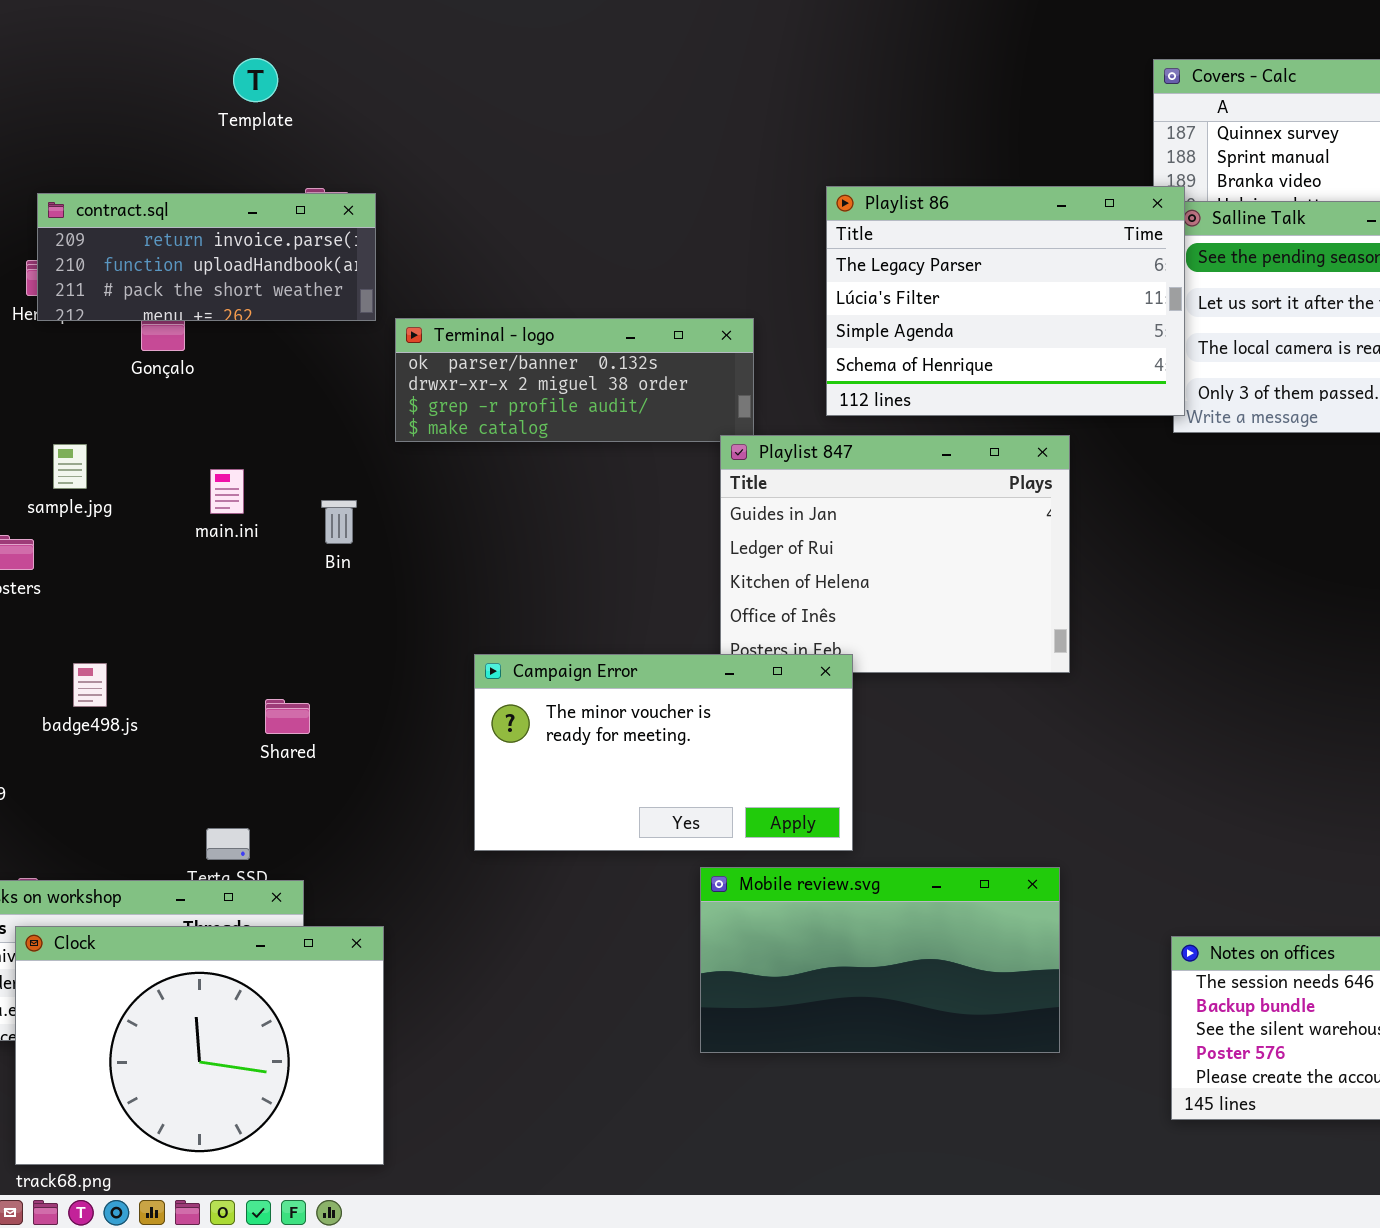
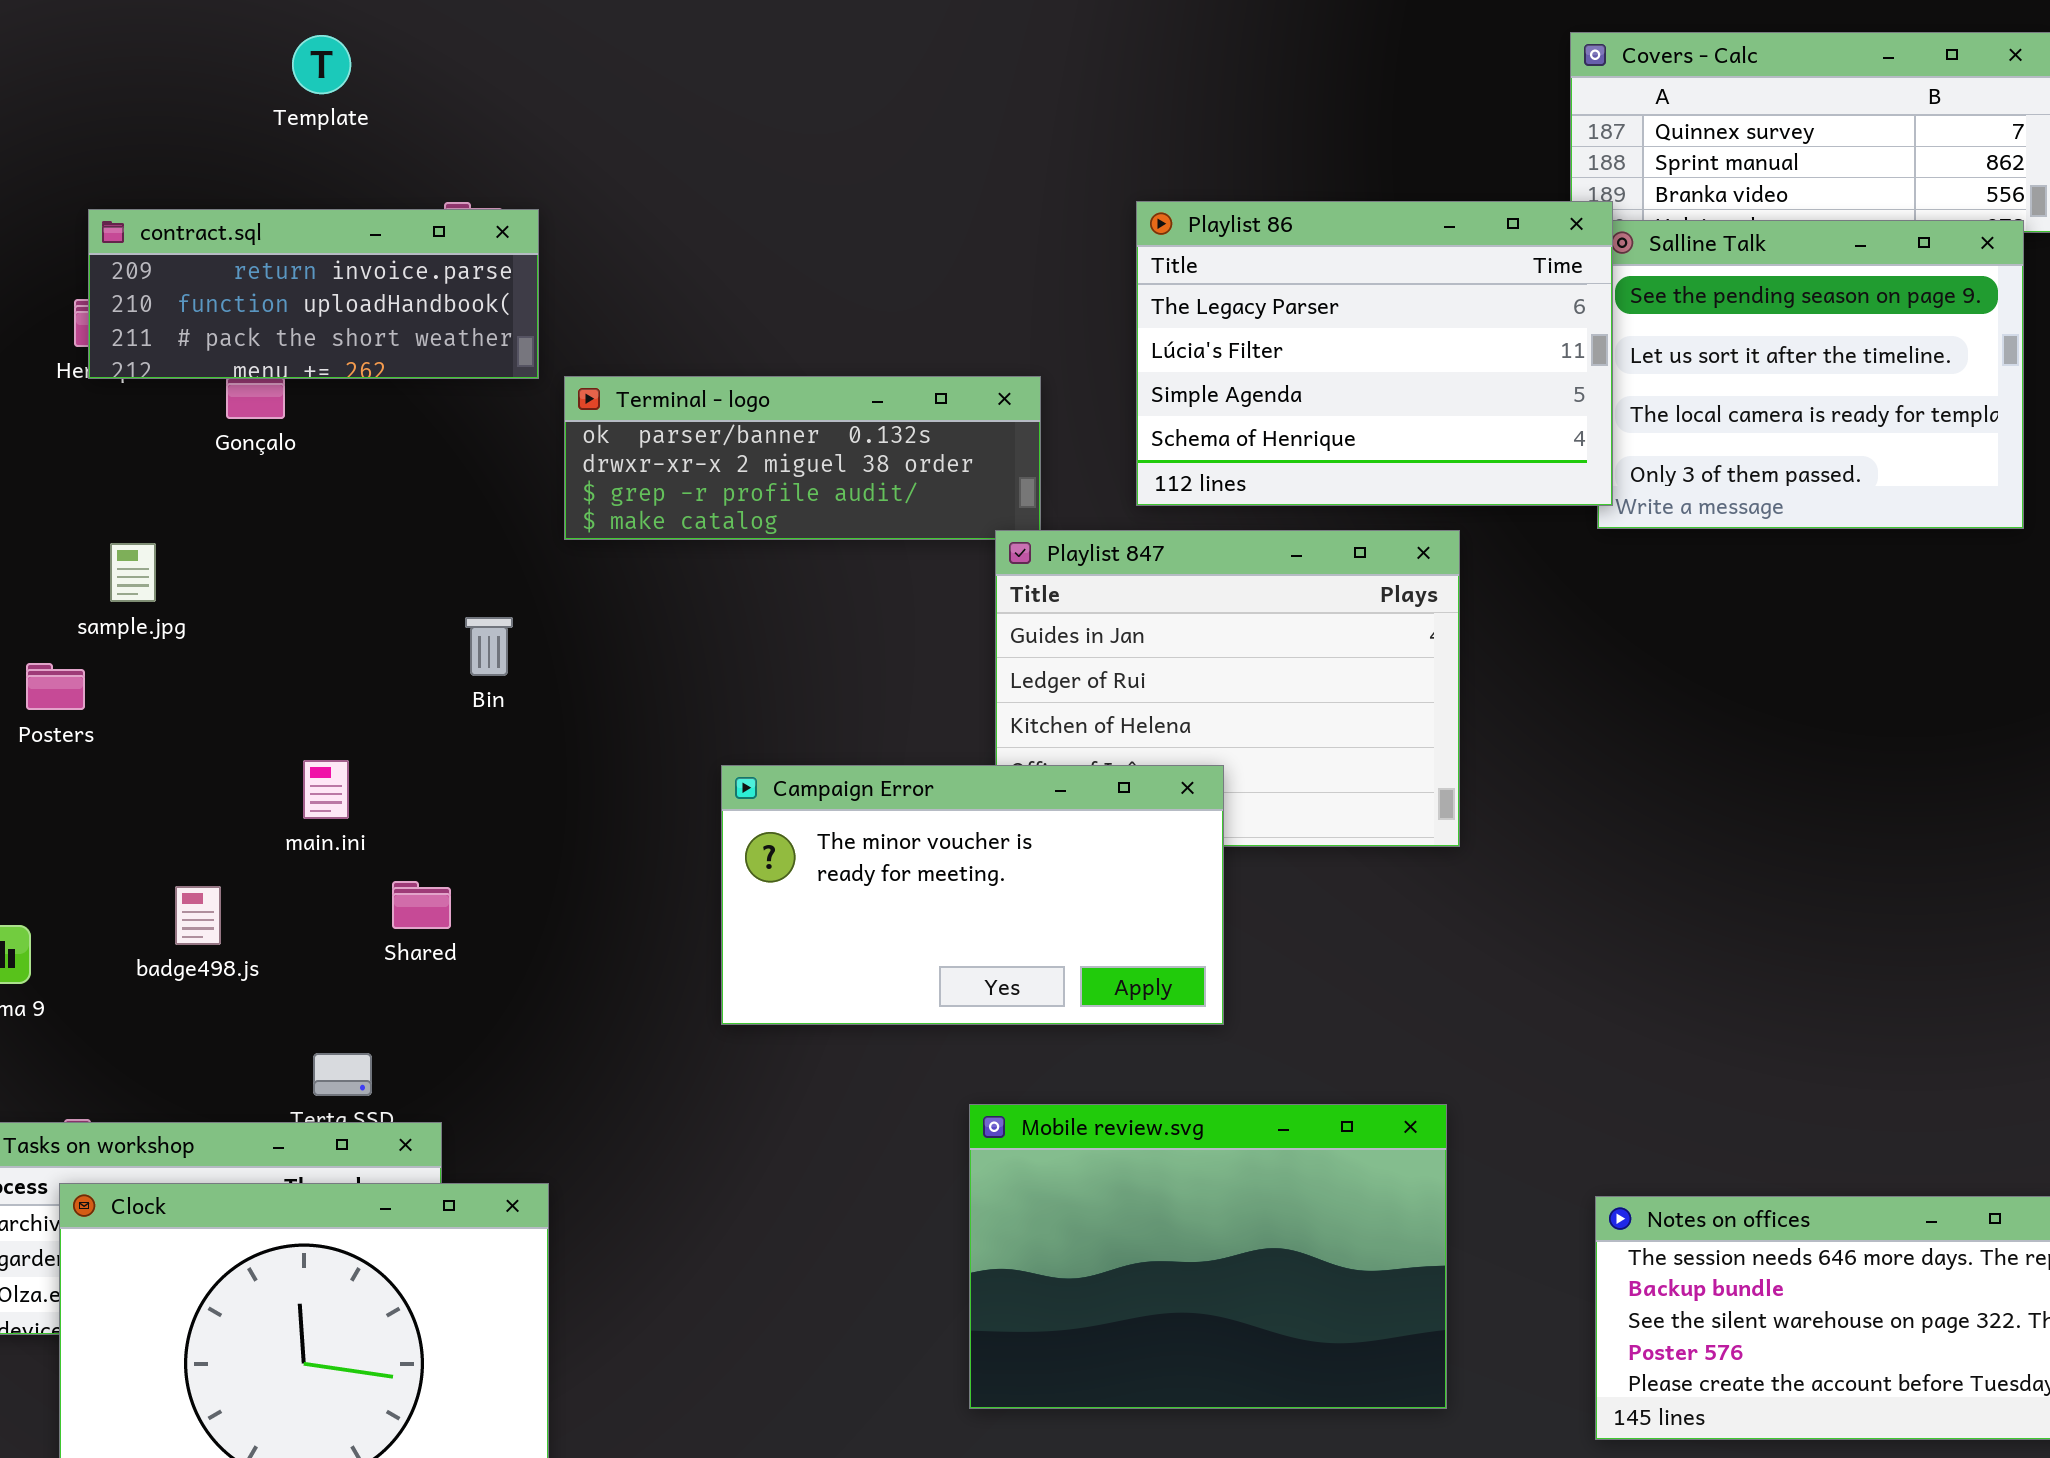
Template: [233,58,278,102] -> [292,35,351,94], moved
main.ini: [210,469,244,514] -> [303,760,349,819], moved
Campaign Error: [474,654,853,851] -> [721,765,1224,1025], moved
badge498.js: [73,663,107,707] -> [175,886,221,945], moved
Mobile review.svg: [700,867,1060,1053] -> [969,1104,1447,1409], resized

